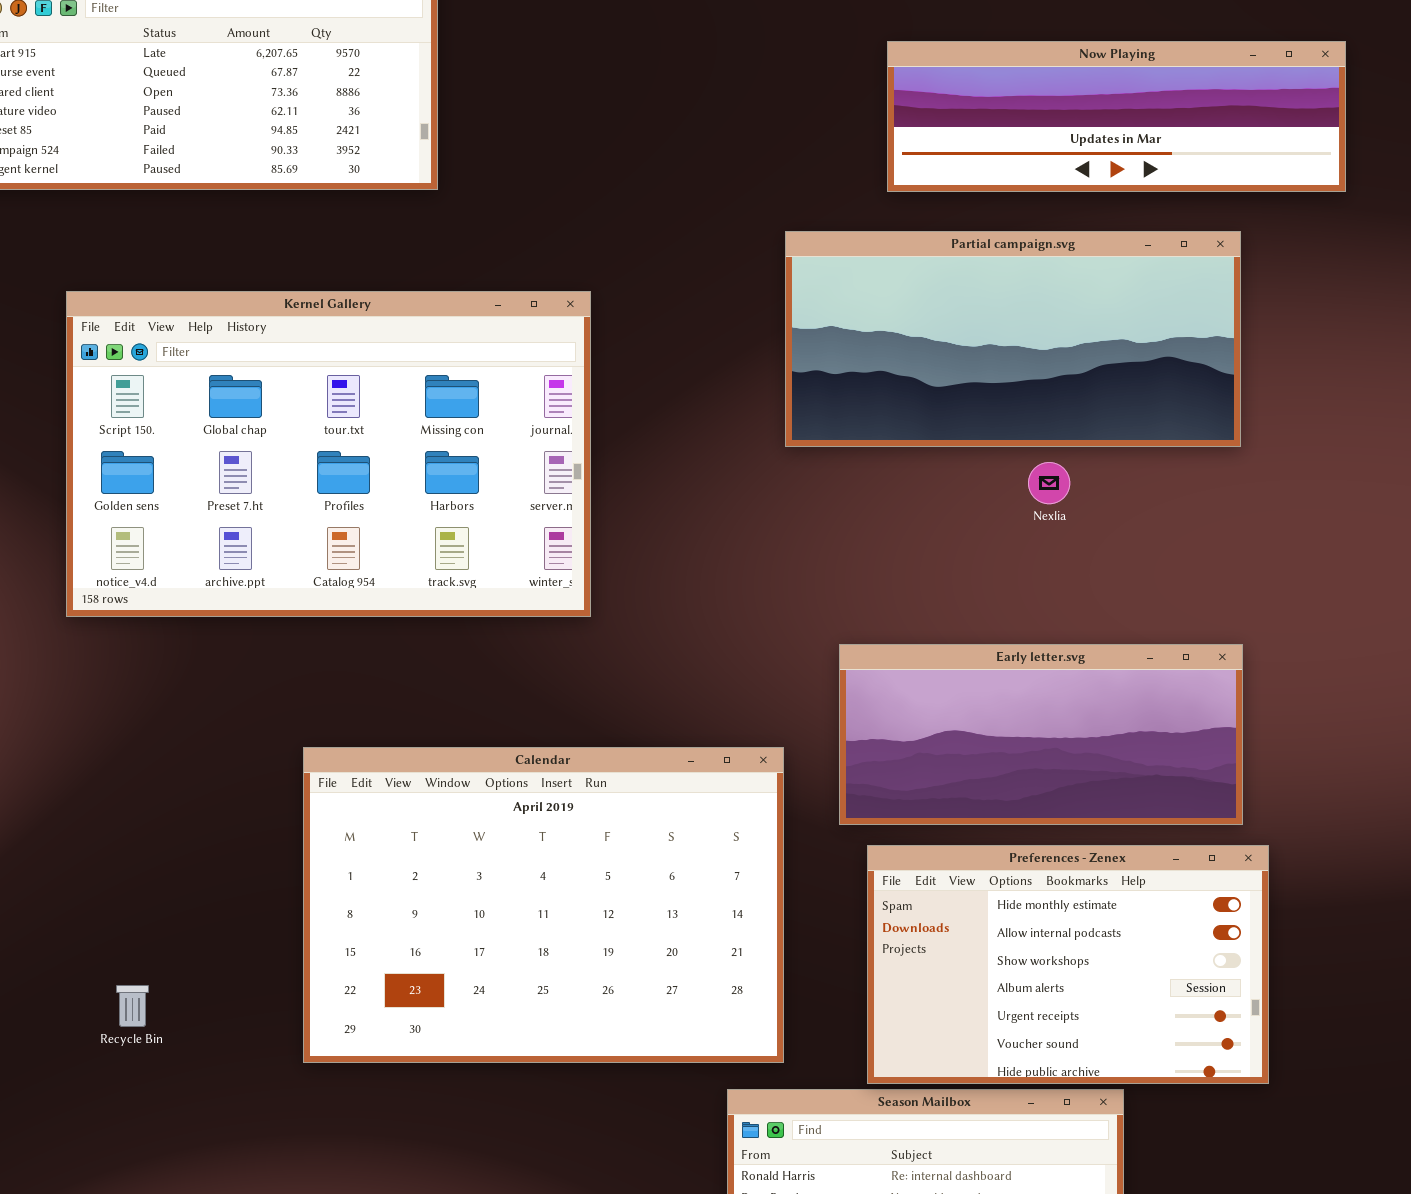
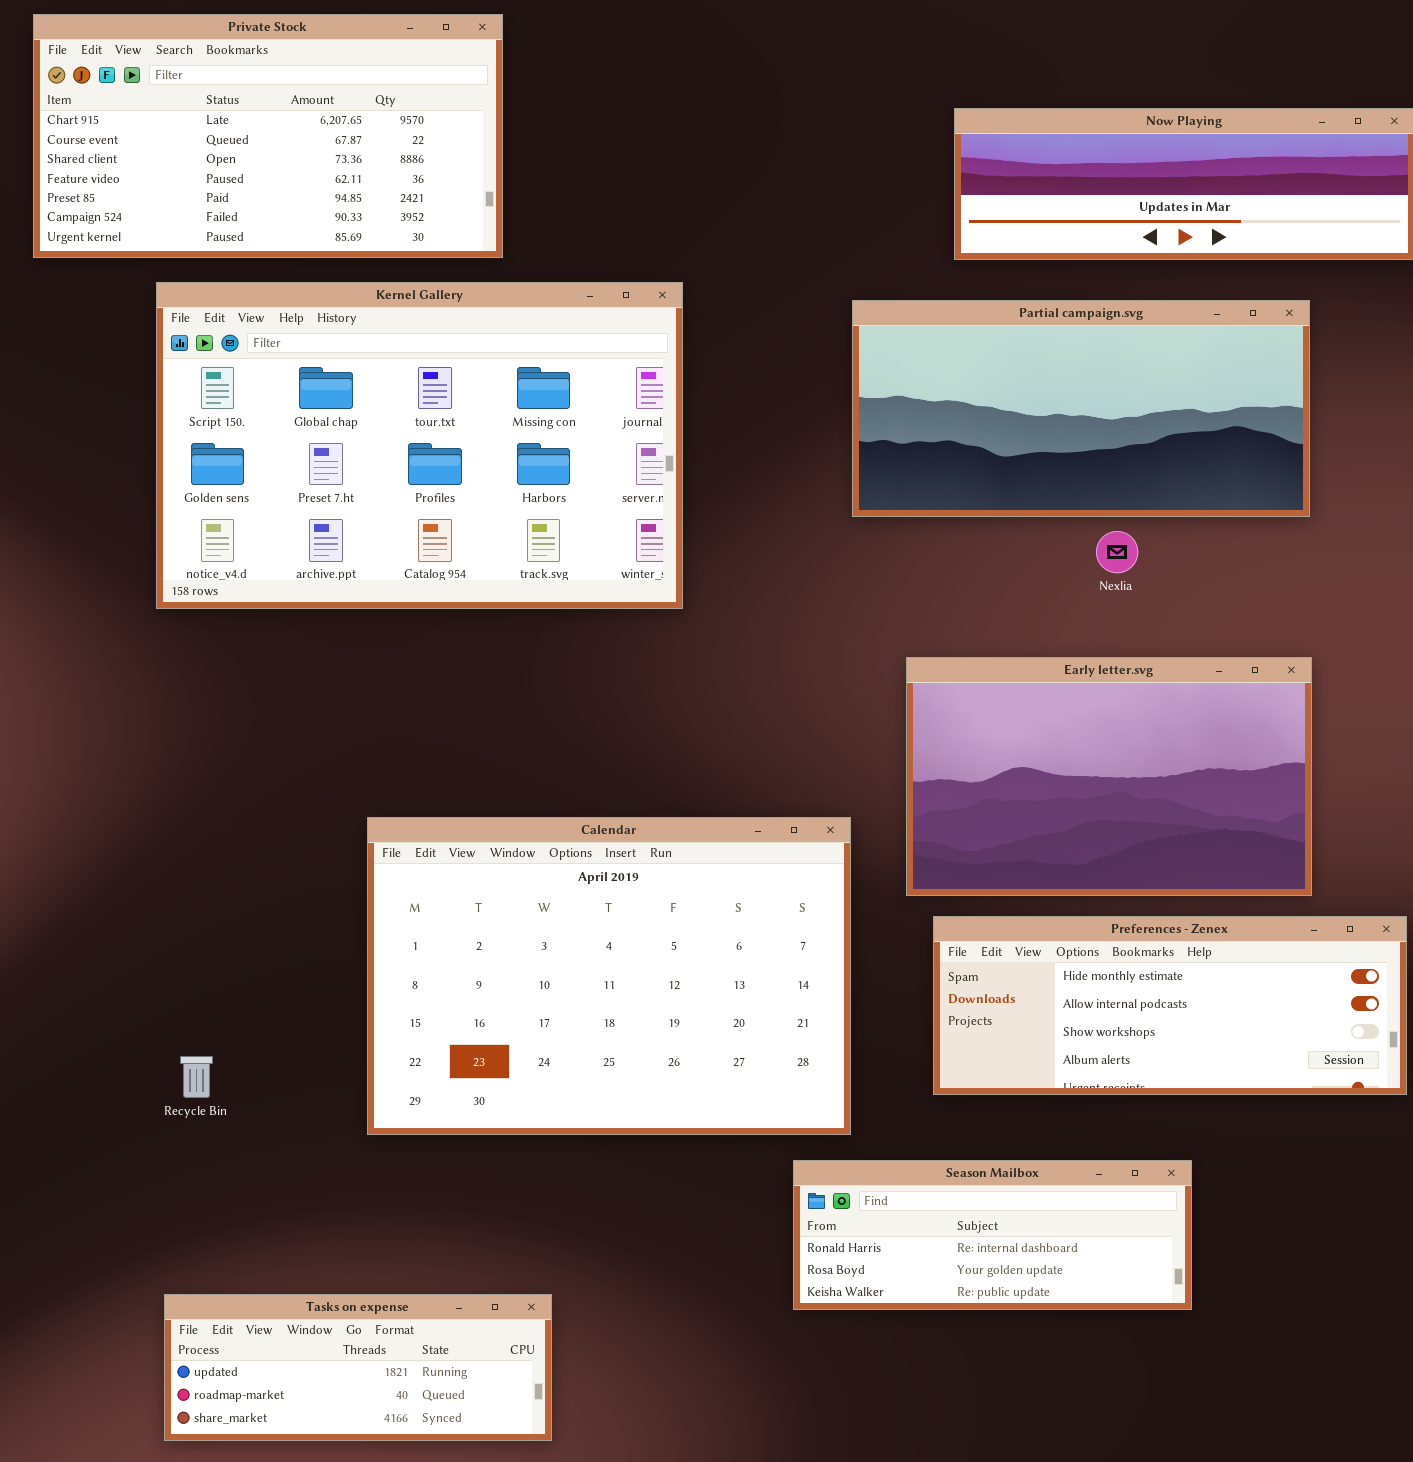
Kernel Gallery: [66,291,591,617] -> [156,282,683,609], moved
Early letter.svg: [839,644,1243,825] -> [906,657,1312,896], resized
Preferences - Zenex: [867,845,1269,1084] -> [933,916,1407,1095], resized

